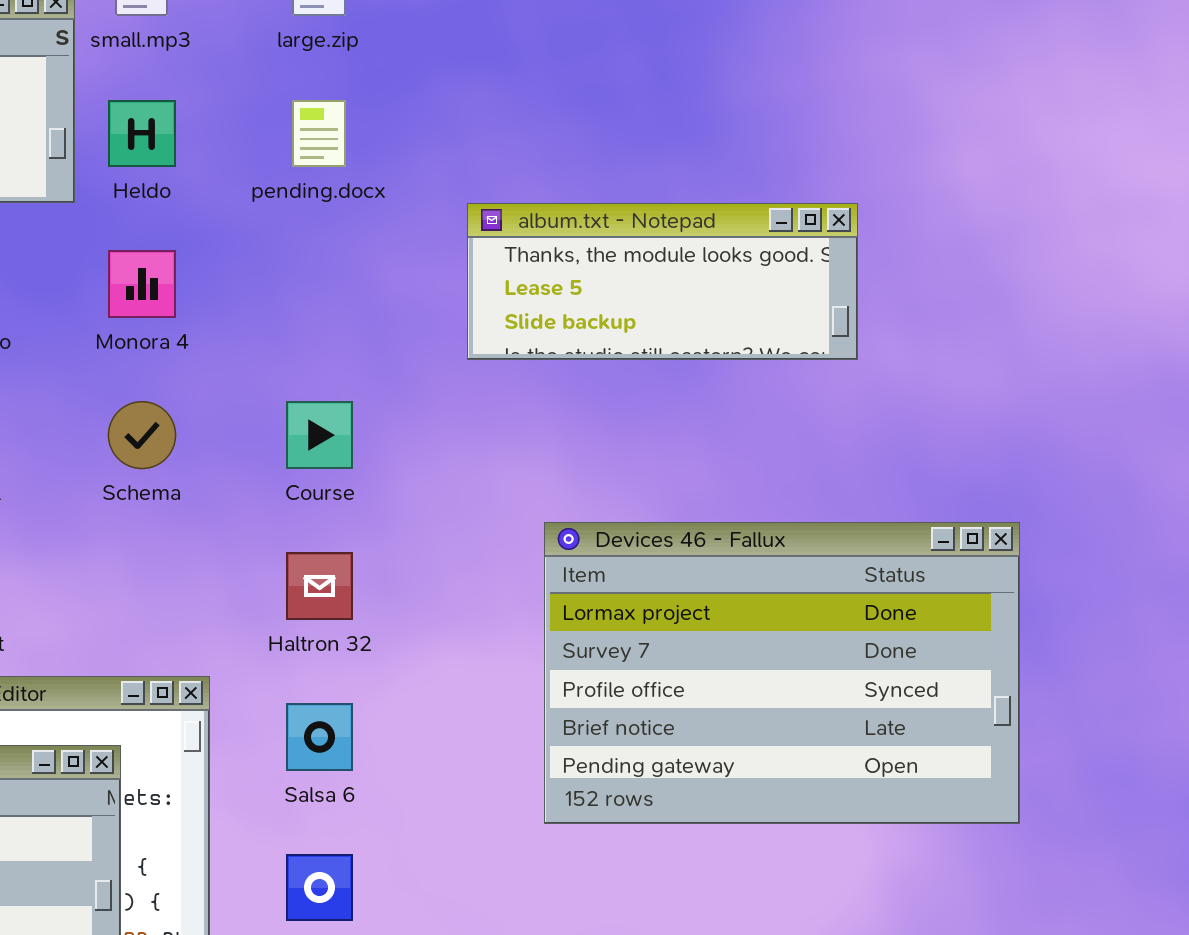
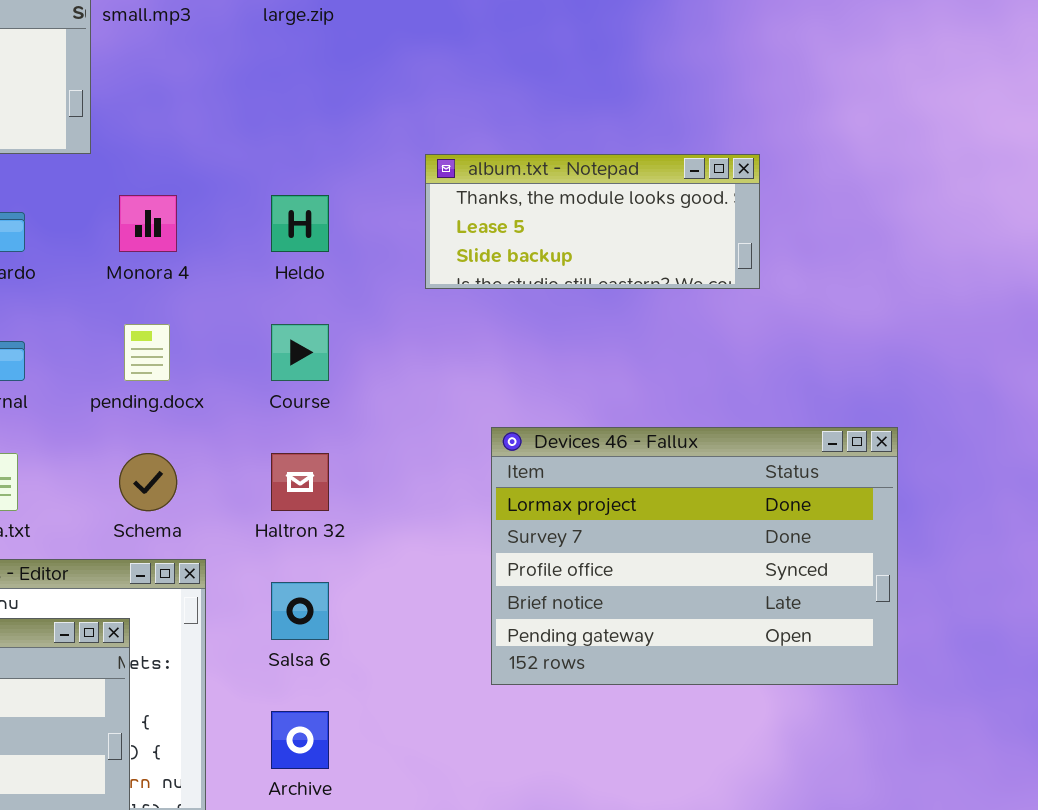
Heldo: [108,100,176,167] -> [271,195,329,252], moved
pending.docx: [292,100,346,167] -> [124,324,170,381], moved
Schema: [108,401,176,469] -> [119,453,177,511], moved

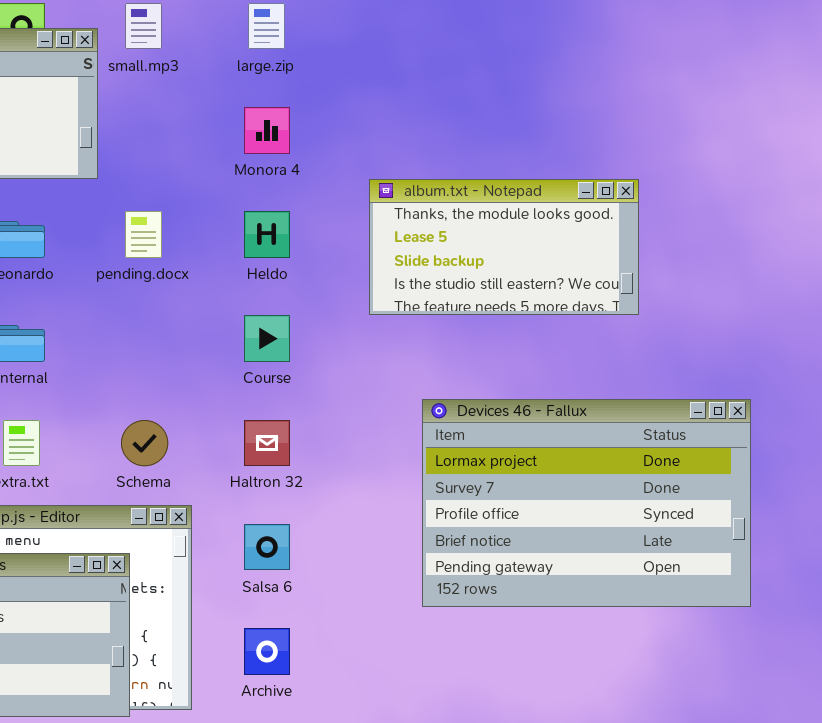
album.txt - Notepad: [425,154,760,289] -> [369,179,639,315], resized
Monora 4: [119,195,177,252] -> [244,107,290,154], moved
pending.docx: [124,324,170,381] -> [125,211,162,258], moved

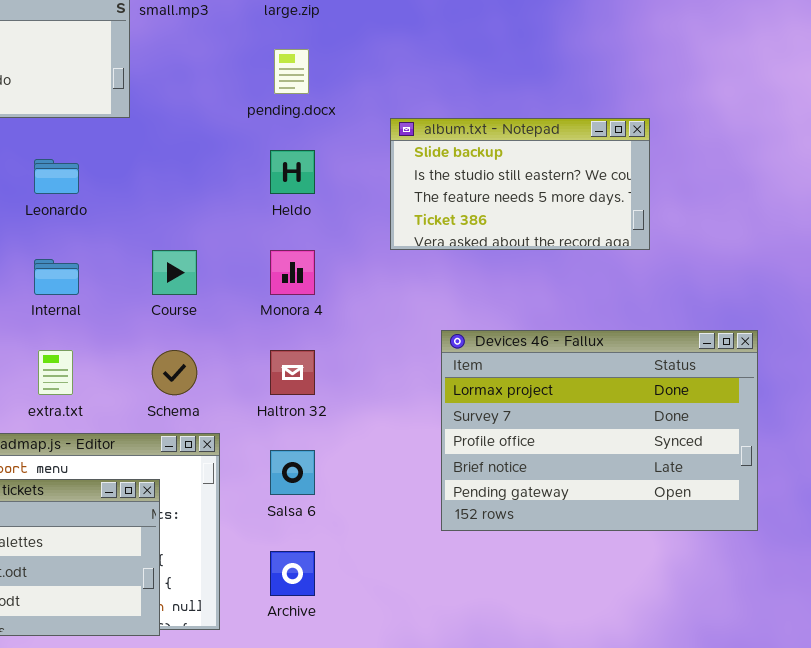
Monora 4: [244,107,290,154] -> [270,250,315,295], moved
album.txt - Notepad: [369,179,639,315] -> [390,118,650,250], scrolled down 2 rows
pending.docx: [125,211,162,258] -> [274,49,309,94], moved
Course: [244,315,290,362] -> [152,250,197,295], moved

